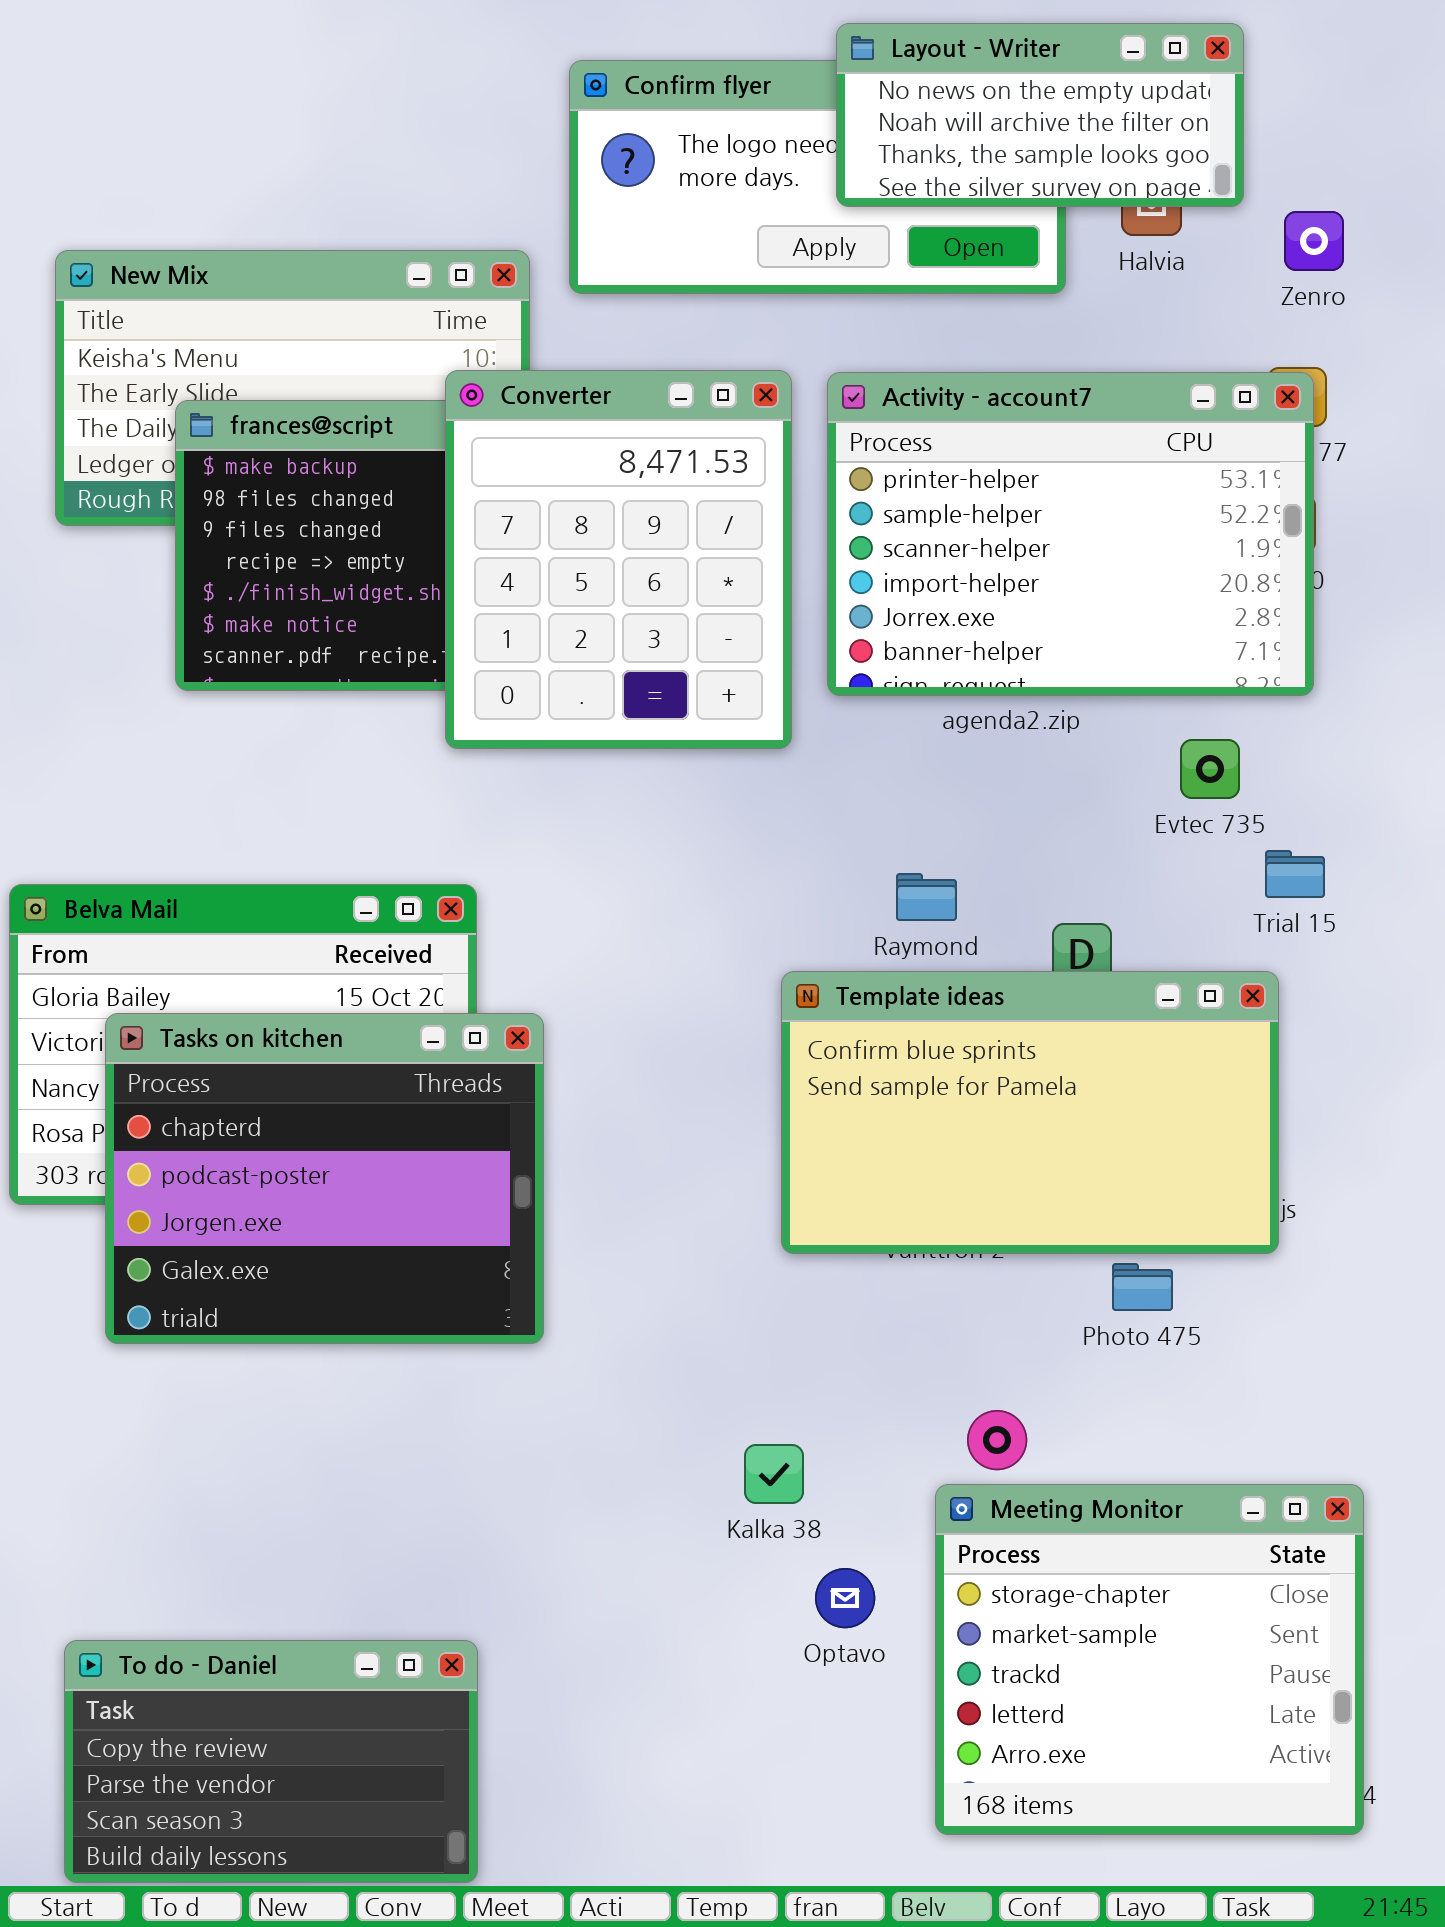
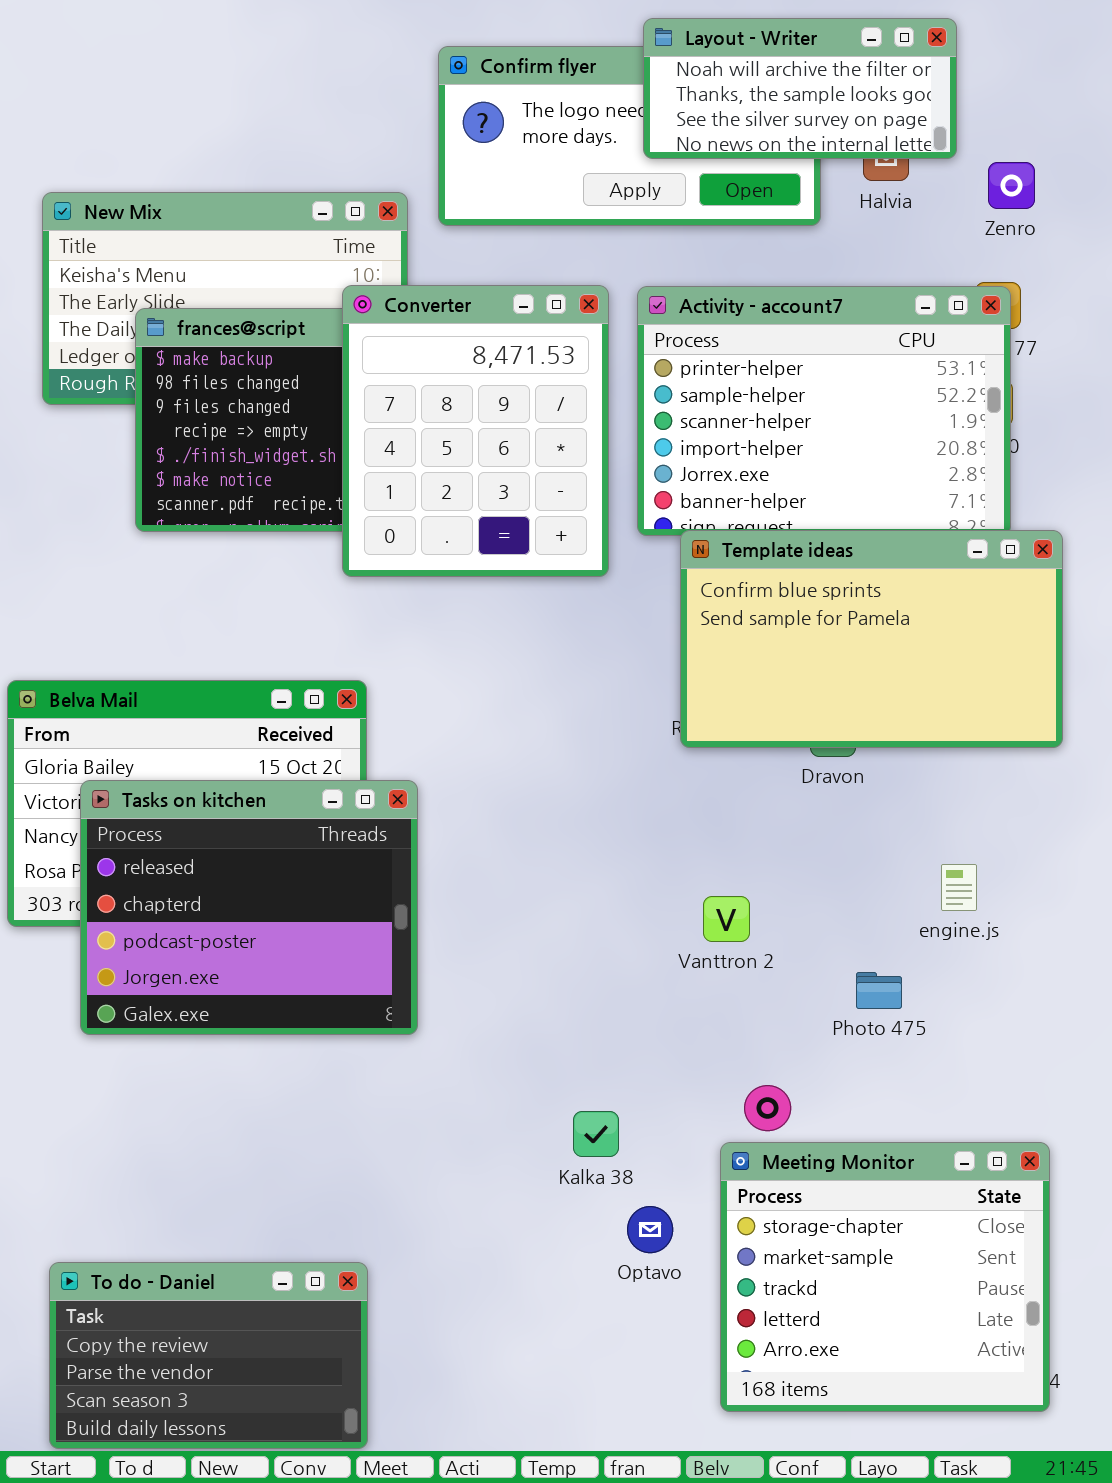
Layout - Writer: [836,23,1244,207] -> [643,18,957,159], scrolled down 1 row
Template ideas: [781,971,1279,1254] -> [680,530,1063,748], moved
Tasks on kitchen: [105,1013,544,1344] -> [80,780,418,1035], scrolled up 1 row

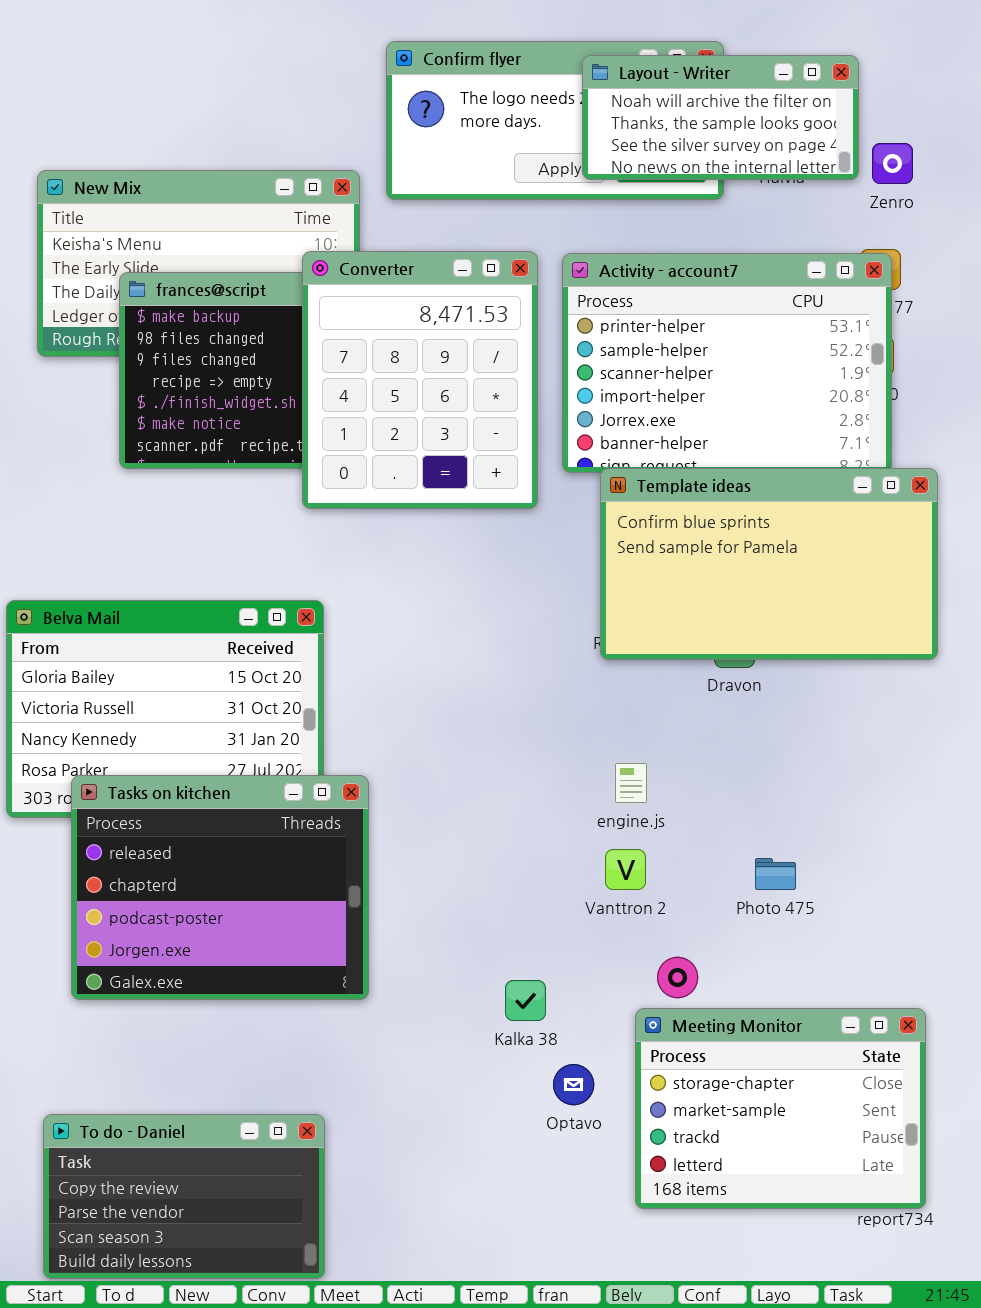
Layout - Writer: [643,18,957,159] -> [582,55,859,180], moved
Tasks on kitchen: [80,780,418,1035] -> [71,775,369,1000], moved
engine.js: [941,864,977,911] -> [615,763,647,803], moved
Vanttron 2: [703,896,750,942] -> [605,849,646,890], moved
Meeting Monitor: [720,1142,1050,1412] -> [635,1008,926,1209], resized

